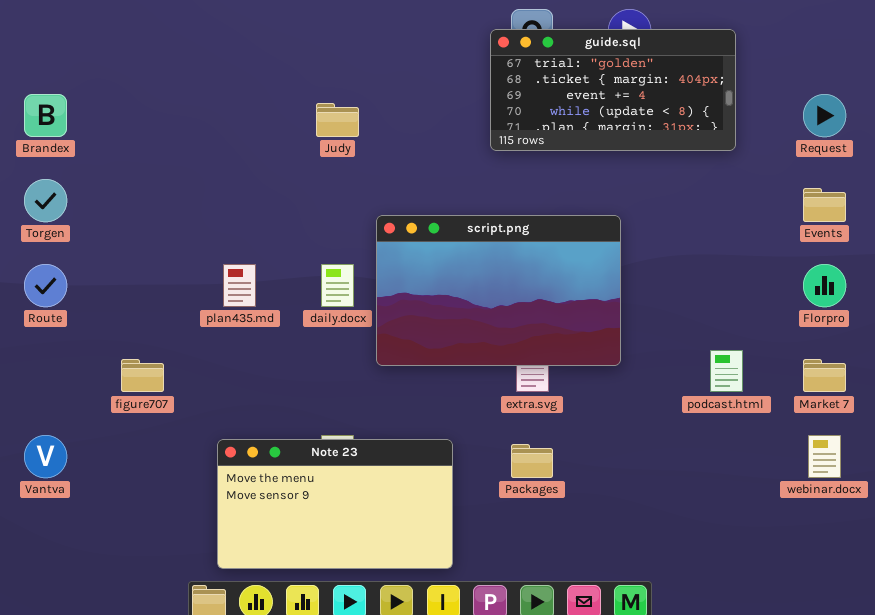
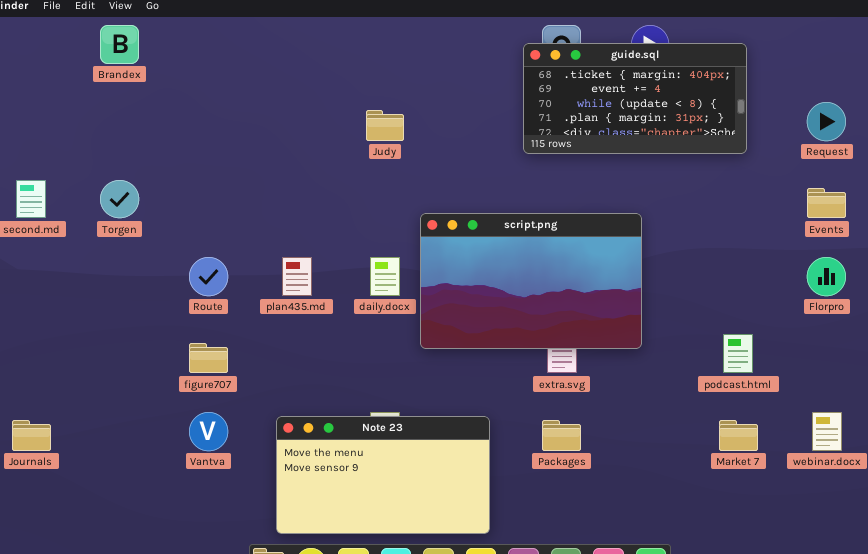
guide.sql: [490,29,736,151] -> [523,43,747,154], scrolled down 1 row
Brandex: [24,94,67,137] -> [100,25,139,64], moved
Route: [24,264,67,307] -> [189,257,228,296], moved
Market 7: [803,359,846,392] -> [719,420,758,451], moved
Vantva: [24,435,67,478] -> [189,412,228,451], moved

